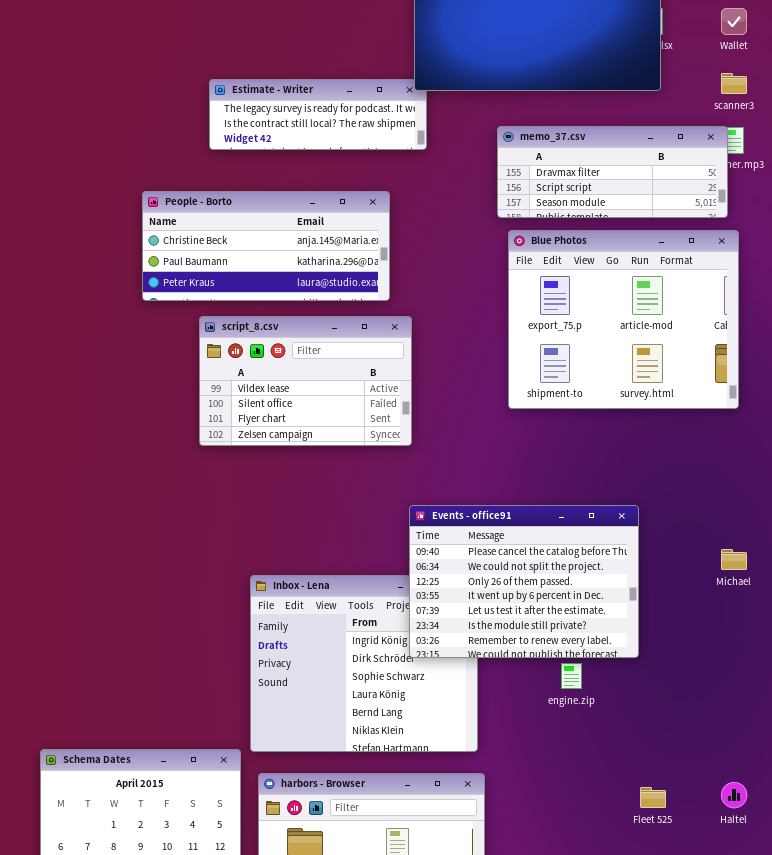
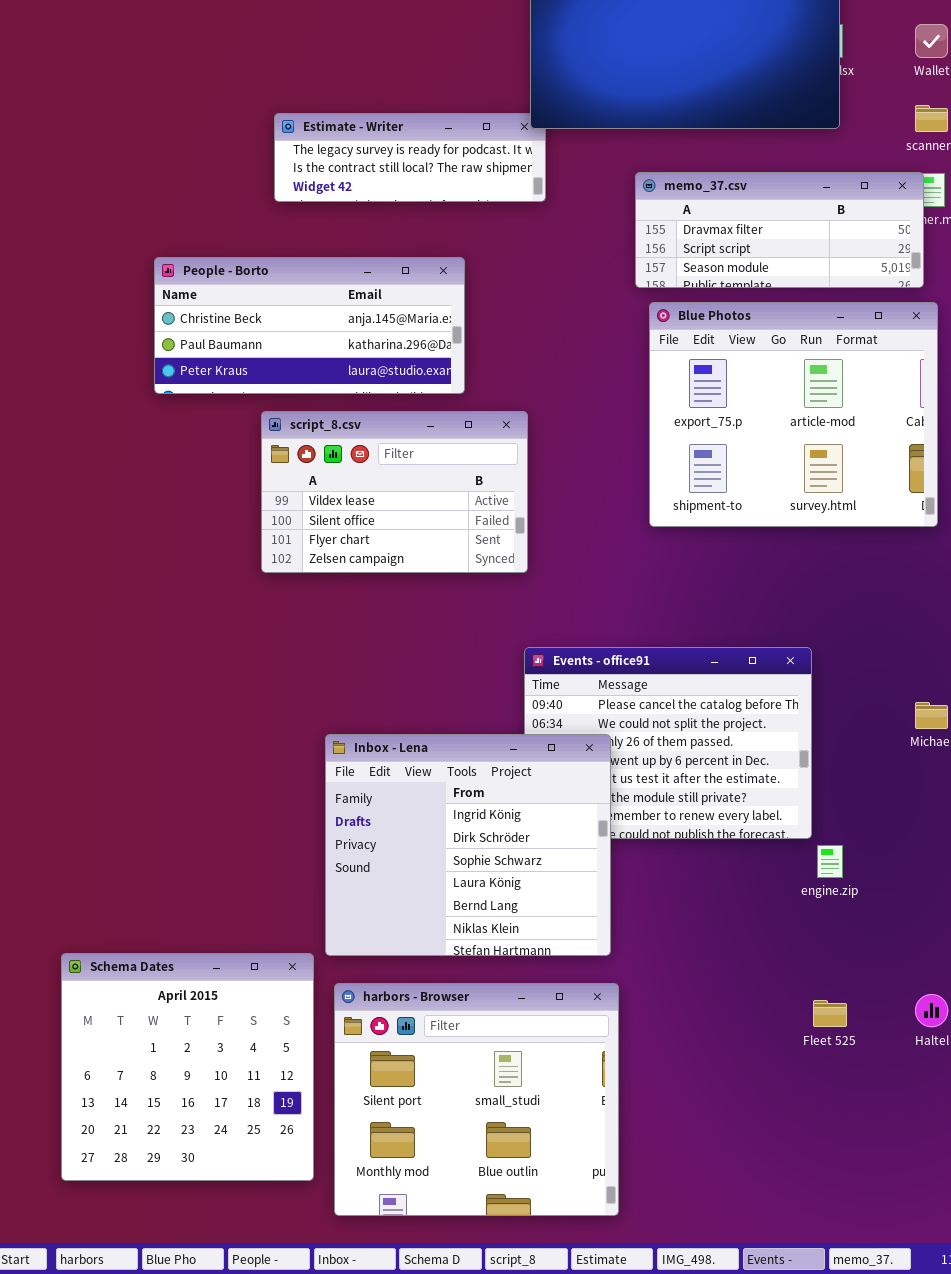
People - Borto: [142,191,390,301] -> [154,257,465,394], moved
Inbox - Lena: [250,575,478,752] -> [325,734,611,956], raised
engine.zip: [561,663,582,689] -> [817,845,843,878], moved

